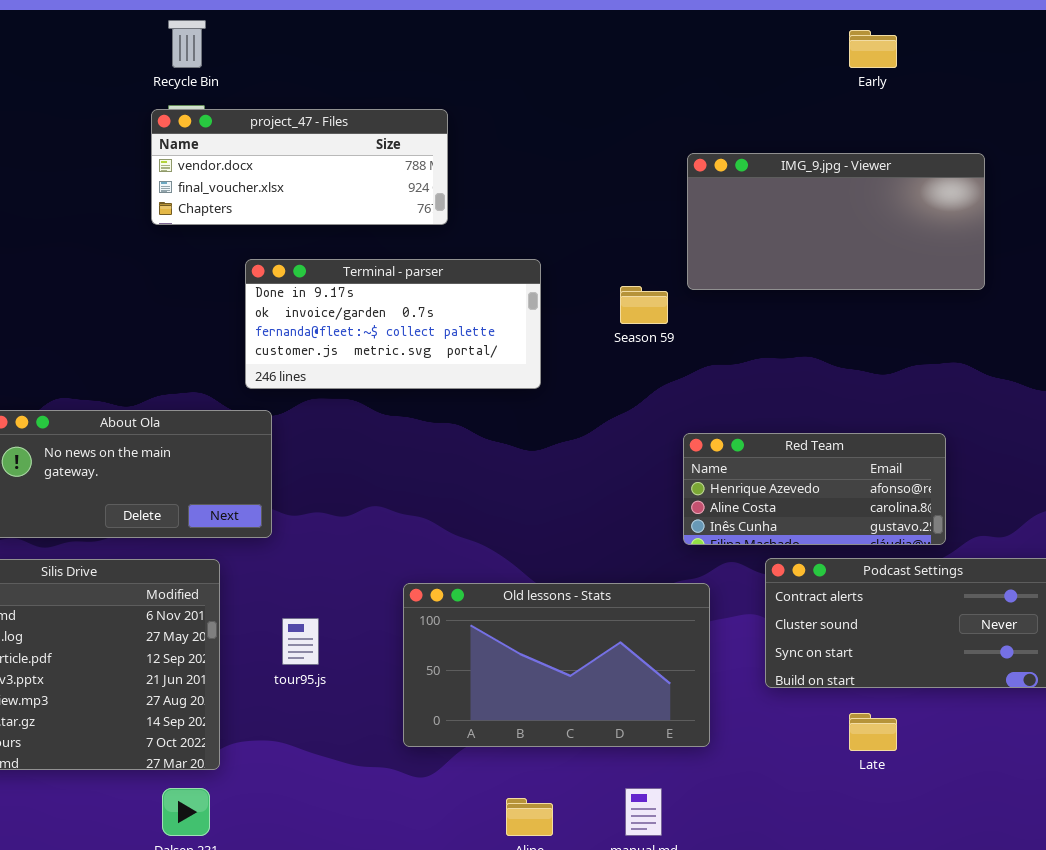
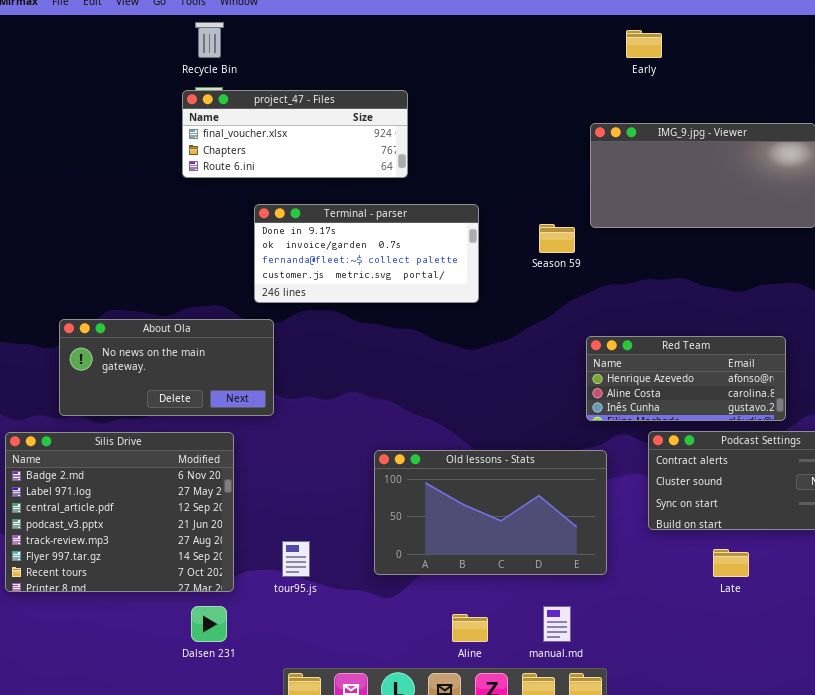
Early: [849,30,897,68] -> [626,30,662,58], moved
project_47 - Files: [151,109,448,225] -> [182,90,408,178], scrolled down 1 row
tour95.js: [282,618,319,665] -> [282,541,310,577], moved

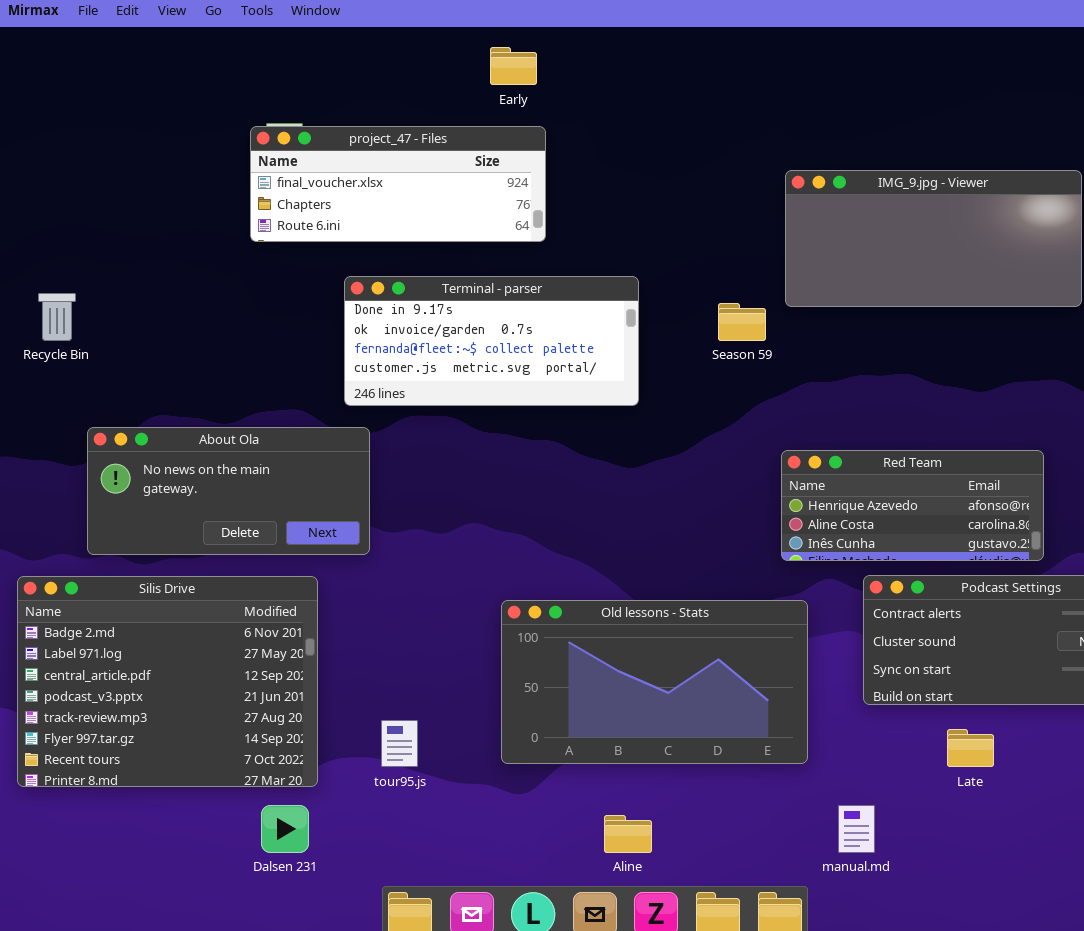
Recycle Bin: [195,22,224,58] -> [38,293,76,341], moved
Early: [626,30,662,58] -> [490,47,537,85], moved
manual.md: [543,606,571,642] -> [838,805,875,853], moved

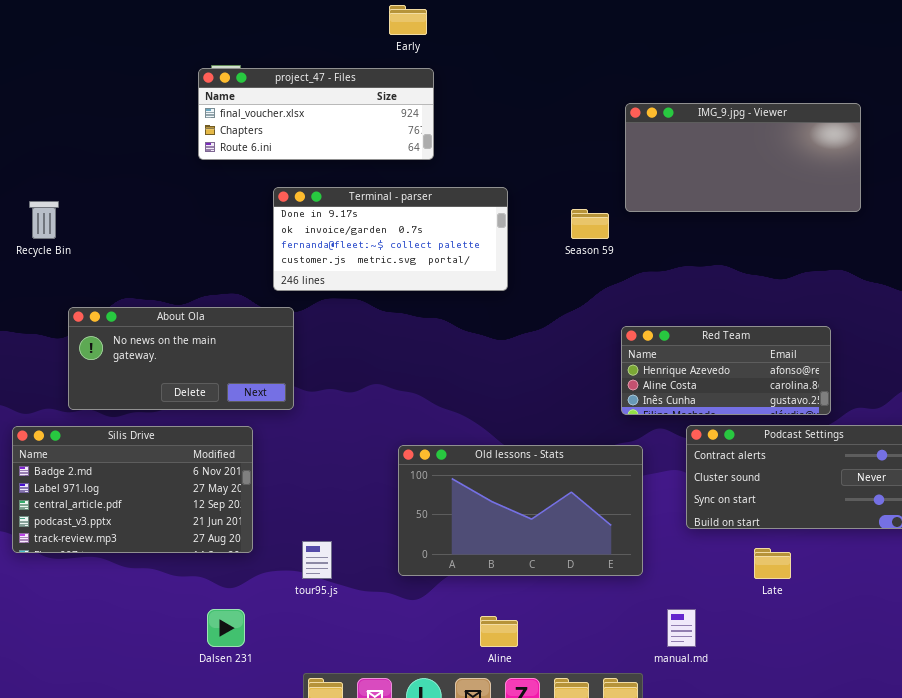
Silis Drive: [17,576,318,787] -> [12,426,253,553], resized

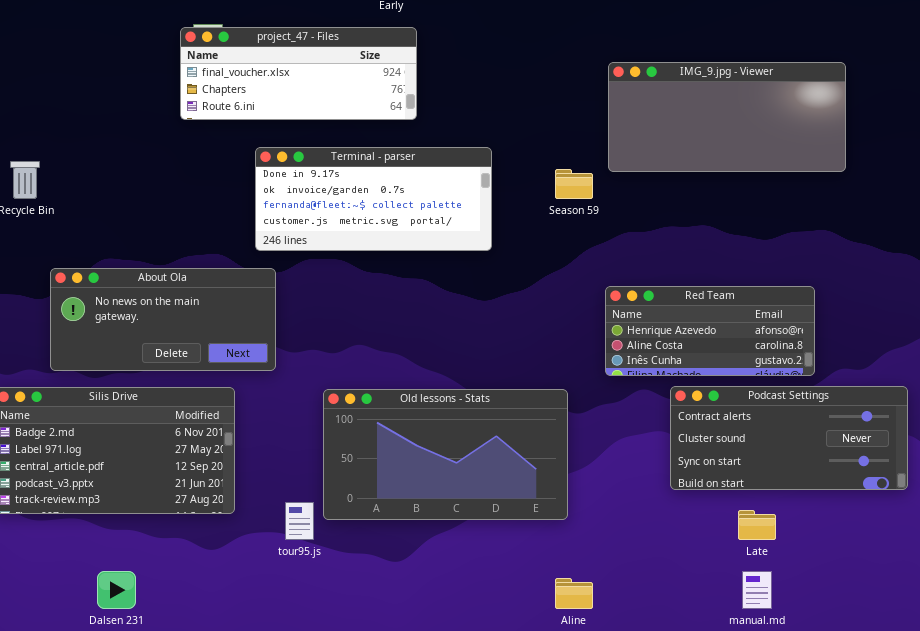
Old lessons - Stats: [398,445,643,576] -> [323,389,568,520], moved
Dalsen 231: [207,609,245,647] -> [97,571,136,609], moved
manual.md: [667,609,696,647] -> [742,571,772,609], moved
Aline: [480,616,518,647] -> [555,578,593,609], moved

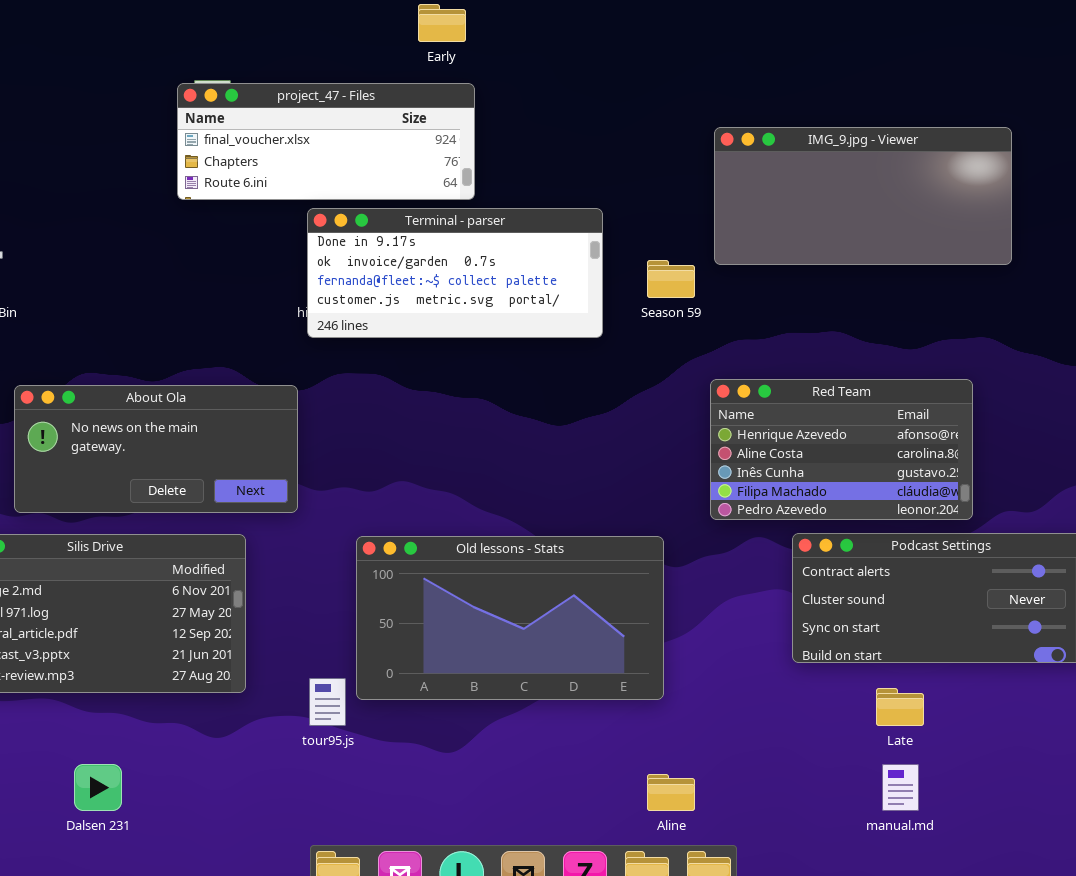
Terminal - parser: [255,147,492,251] -> [307,208,603,338], moved
Red Team: [605,286,815,376] -> [710,379,973,520], resized

